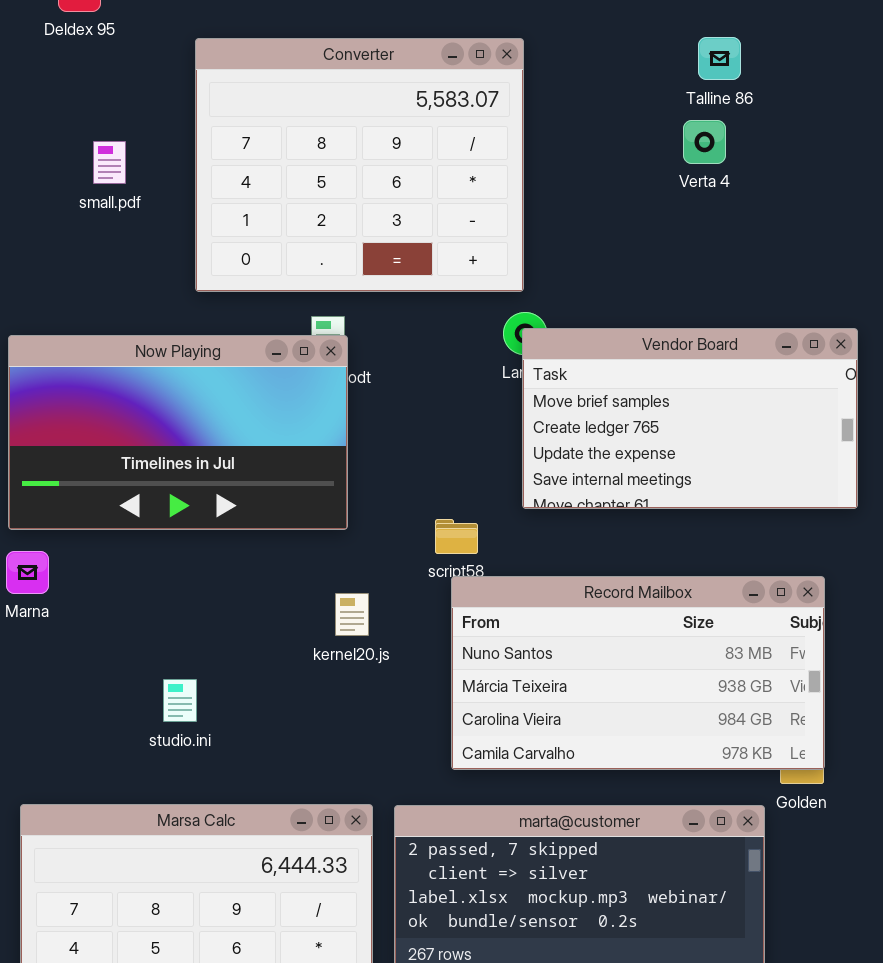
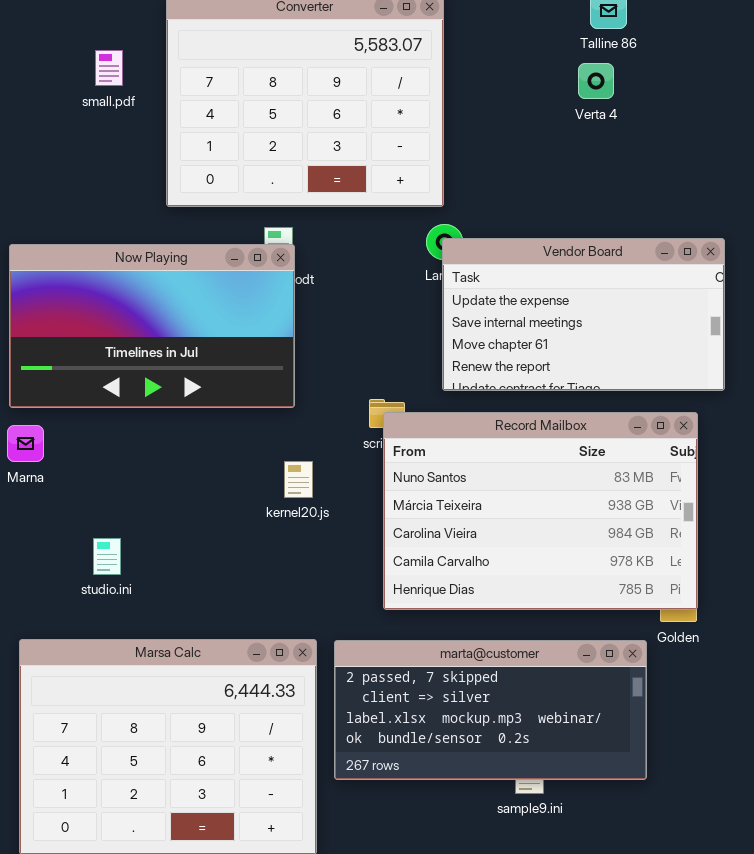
small.pdf: [93,141,126,184] -> [95,50,123,86], moved
Vendor Board: [522,328,858,509] -> [442,238,725,391], scrolled down 2 rows
Record Mailbox: [451,576,825,770] -> [383,412,698,610], resized
studio.ini: [163,679,197,722] -> [93,538,121,575], moved

